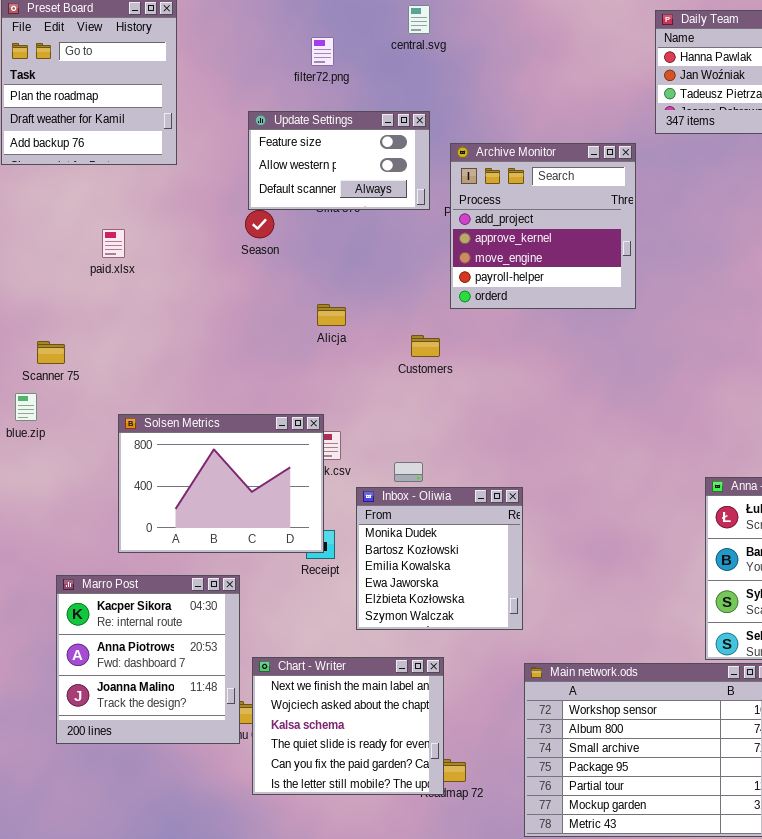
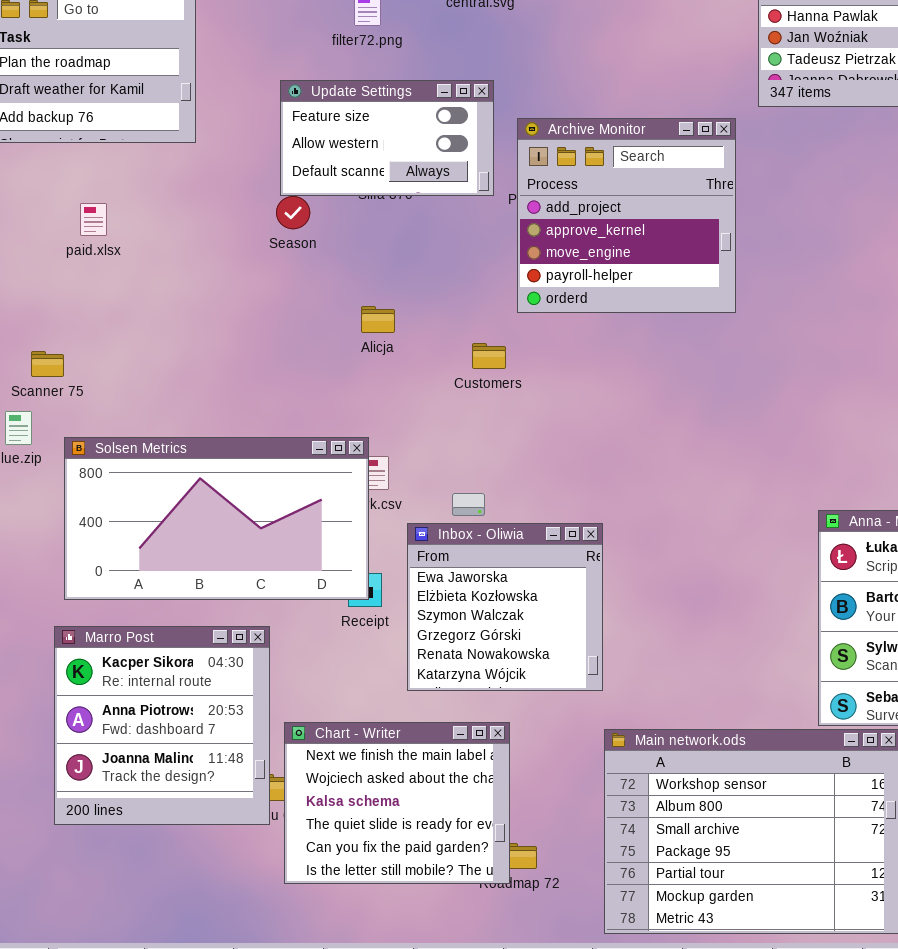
paid.xlsx: [102,229,125,258] -> [80,203,107,236], moved
Solsen Metrics: [118,414,324,553] -> [64,437,369,600], resized
Inbox - Oliwia: [356,487,523,630] -> [407,523,603,691], scrolled down 3 rows

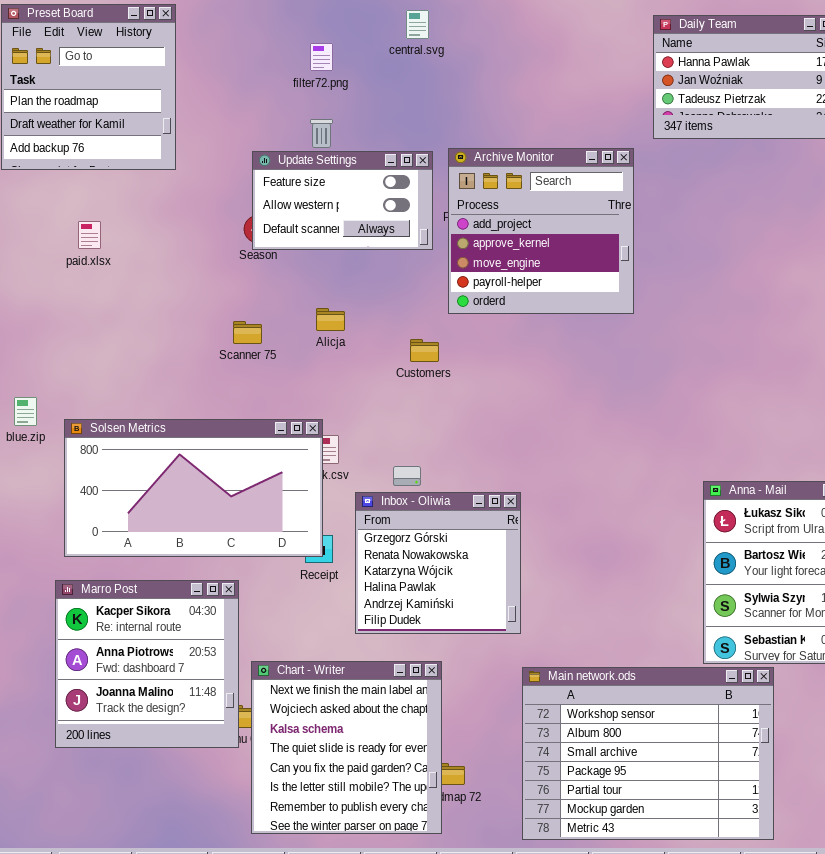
Update Settings: [280,80,494,196] -> [252,151,433,250], moved
Scanner 75: [31,351,64,377] -> [233,321,262,344], moved
Inbox - Oliwia: [407,523,603,691] -> [355,492,521,634], scrolled down 3 rows
Chart - Writer: [284,722,510,884] -> [251,661,442,834], resized

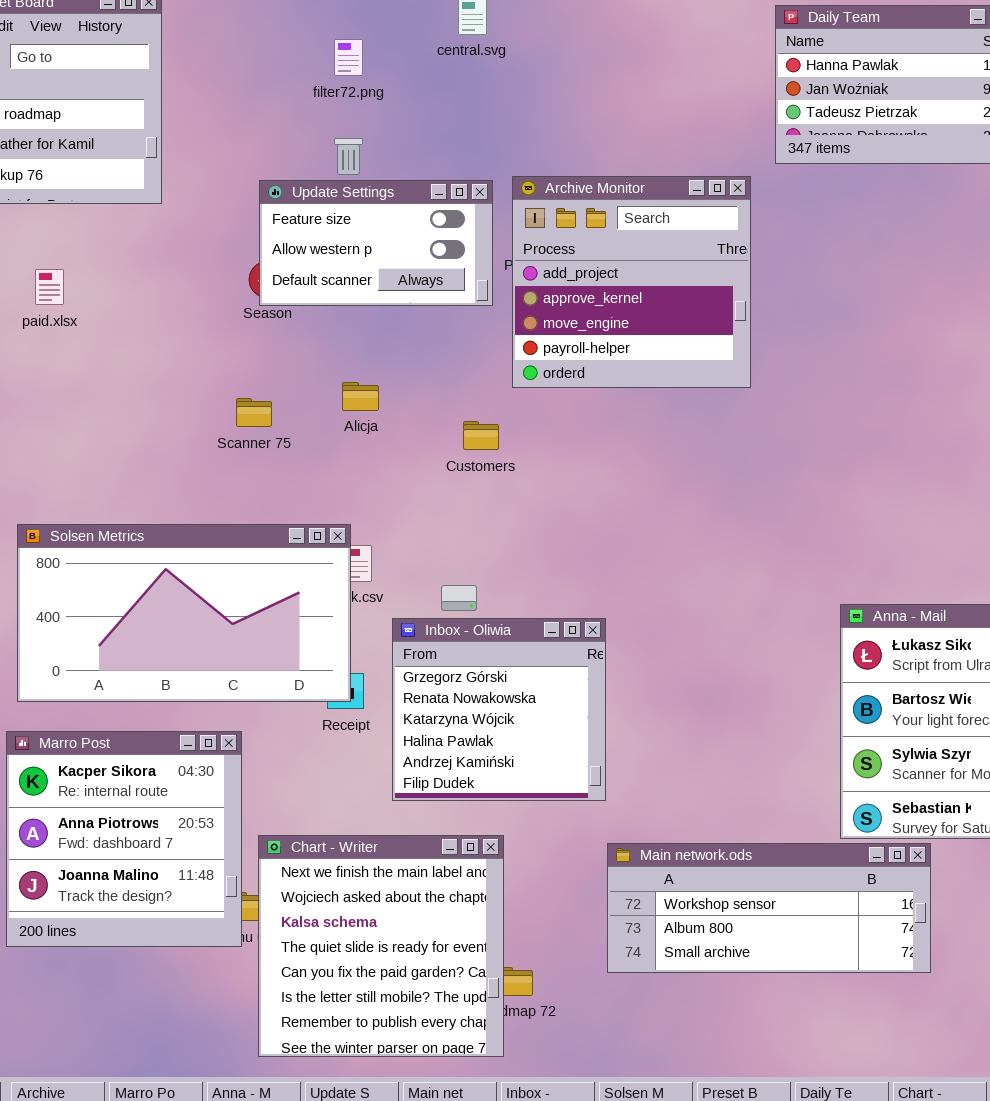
Main network.ods: [522,667,774,840] -> [607,843,931,973], resized

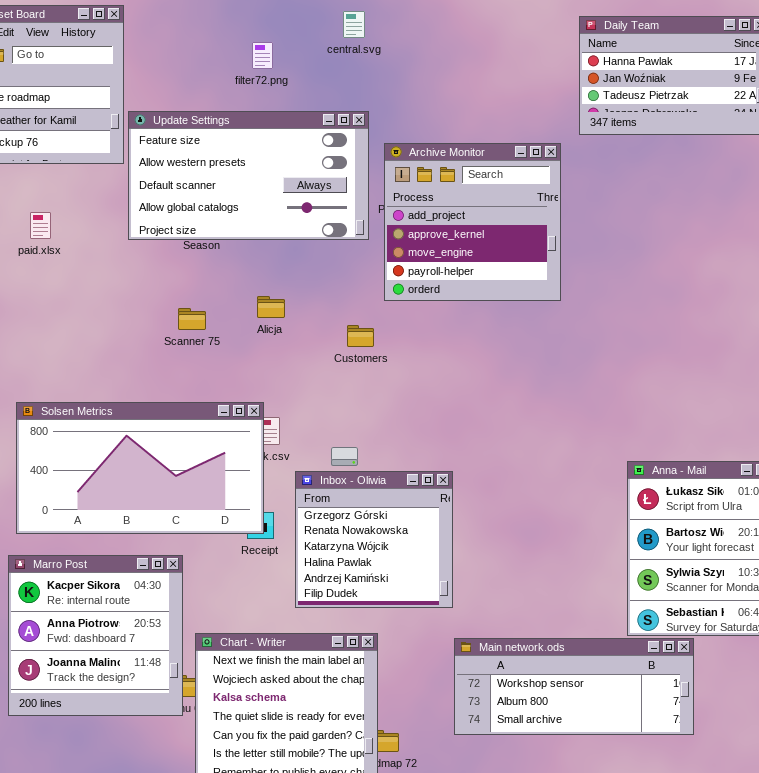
Update Settings: [259,180,493,306] -> [128,111,369,240], resized

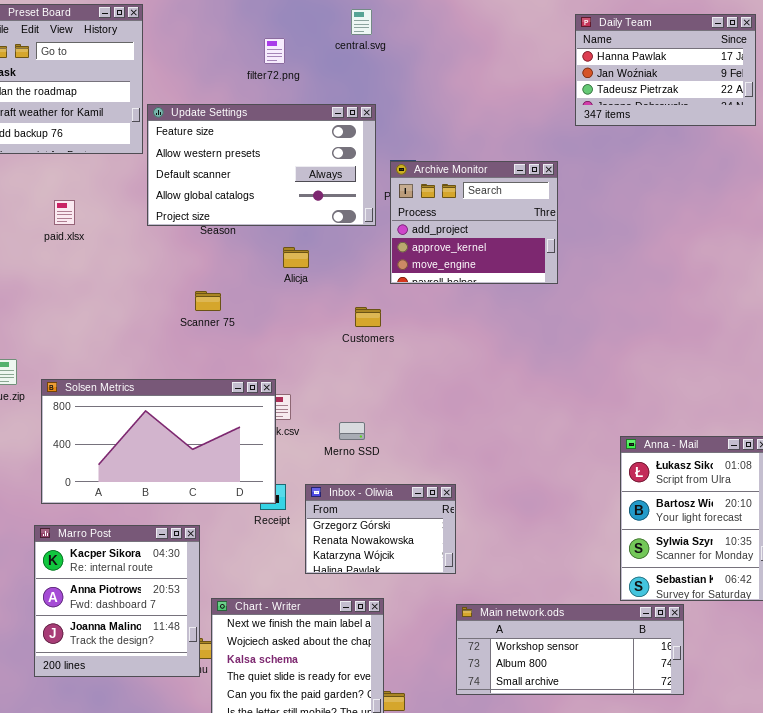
Archive Monitor: [384,143,561,301] -> [390,161,558,284], resized
Alicja: [257,296,285,318] -> [283,247,309,268], moved
Inbox - Oliwia: [295,471,453,608] -> [305,484,456,574], resized

